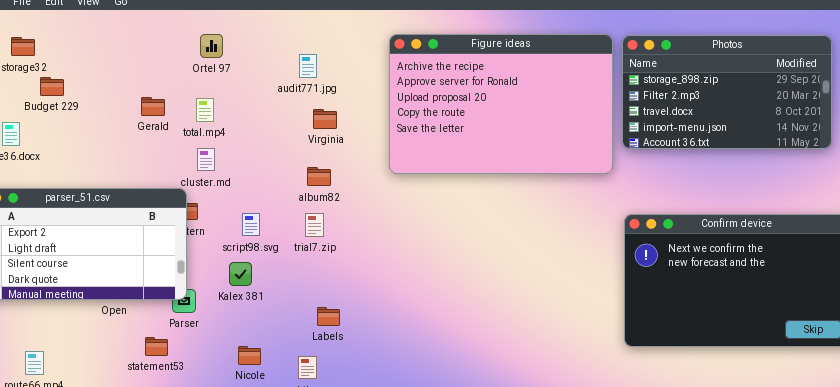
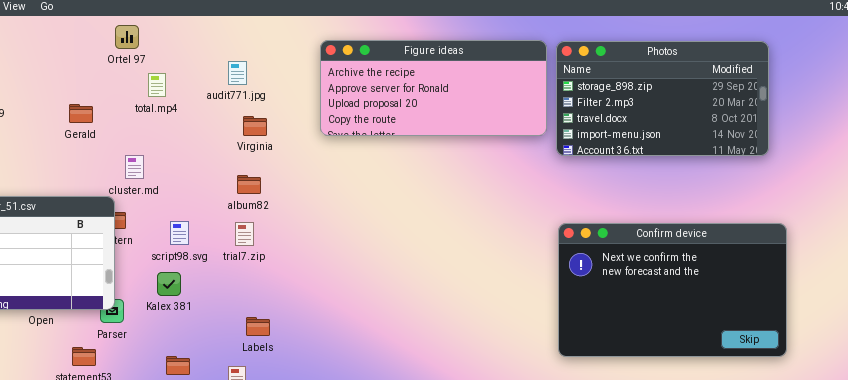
Ortel 97: [200,34,223,58] -> [115,25,139,49], moved
Figure ideas: [389,34,613,174] -> [320,40,547,136], resized
total.mp4: [196,98,214,122] -> [148,73,166,97], moved

